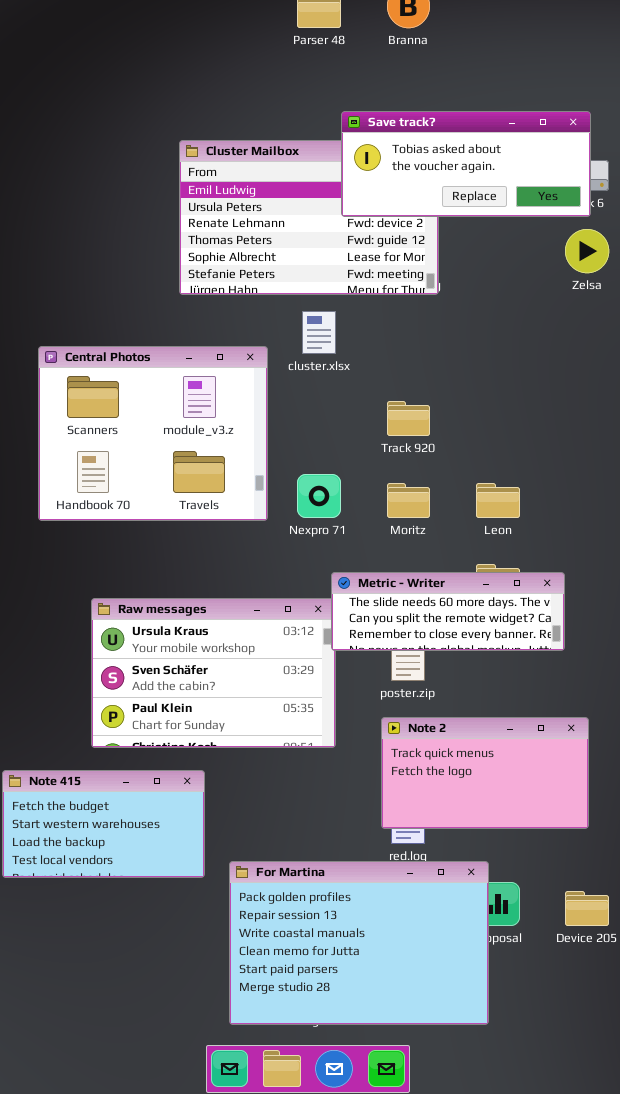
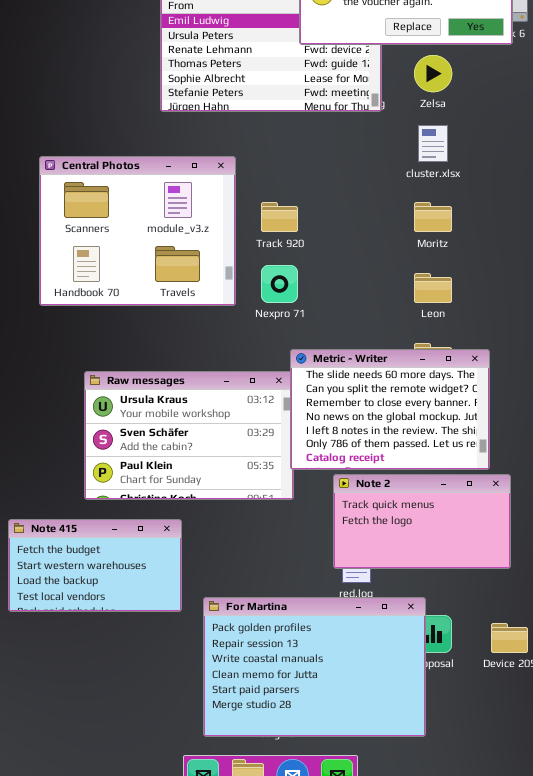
Zelsa: [565,229,609,273] -> [414,55,452,92], moved
cluster.xlsx: [302,311,336,354] -> [418,125,448,162], moved
Track 920: [387,401,430,436] -> [261,202,298,232], moved
Moritz: [387,483,430,518] -> [414,202,452,232], moved
Metric - Writer: [331,572,565,651] -> [290,349,490,470], resized

